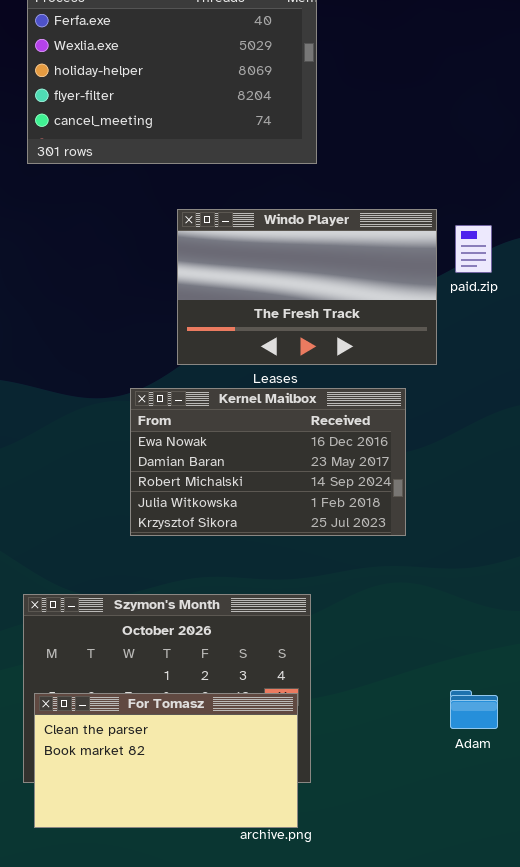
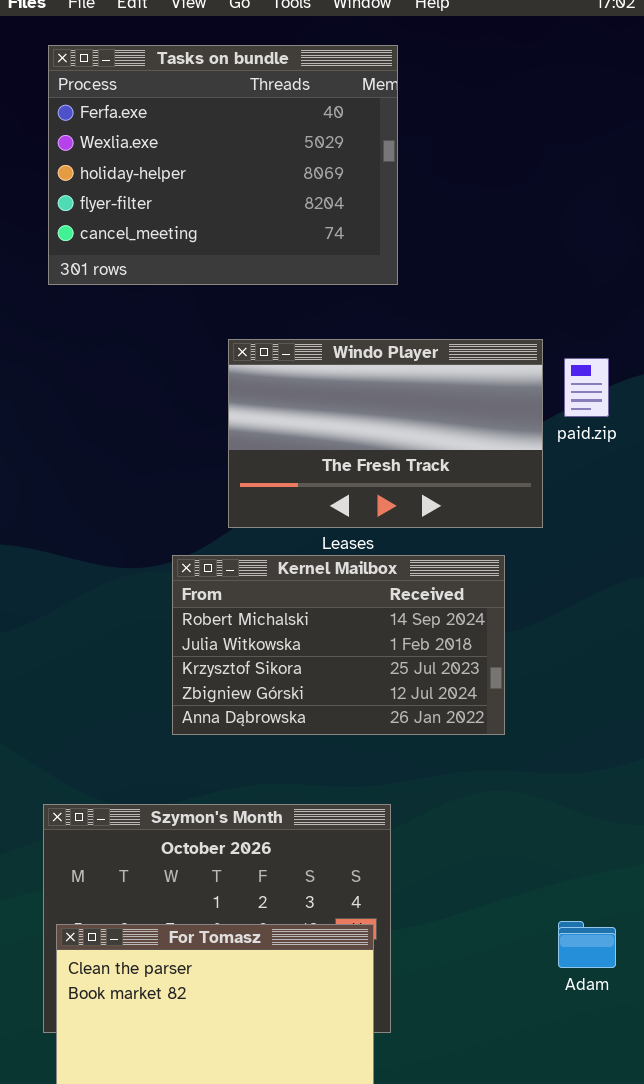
Kernel Mailbox: [130,388,406,536] -> [172,555,505,735], scrolled down 2 rows

